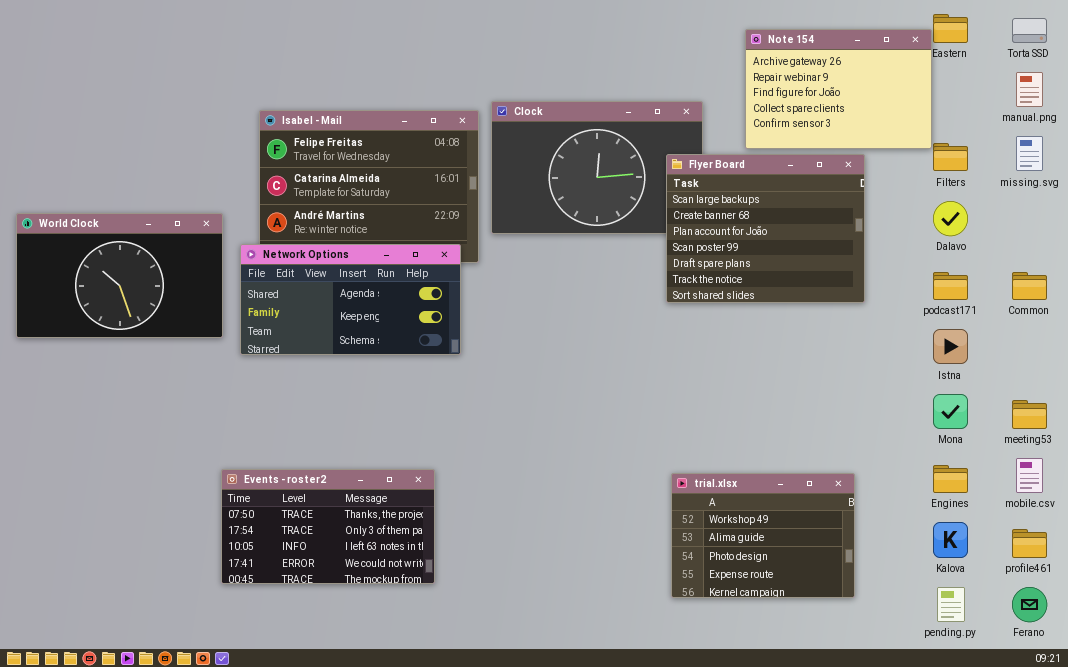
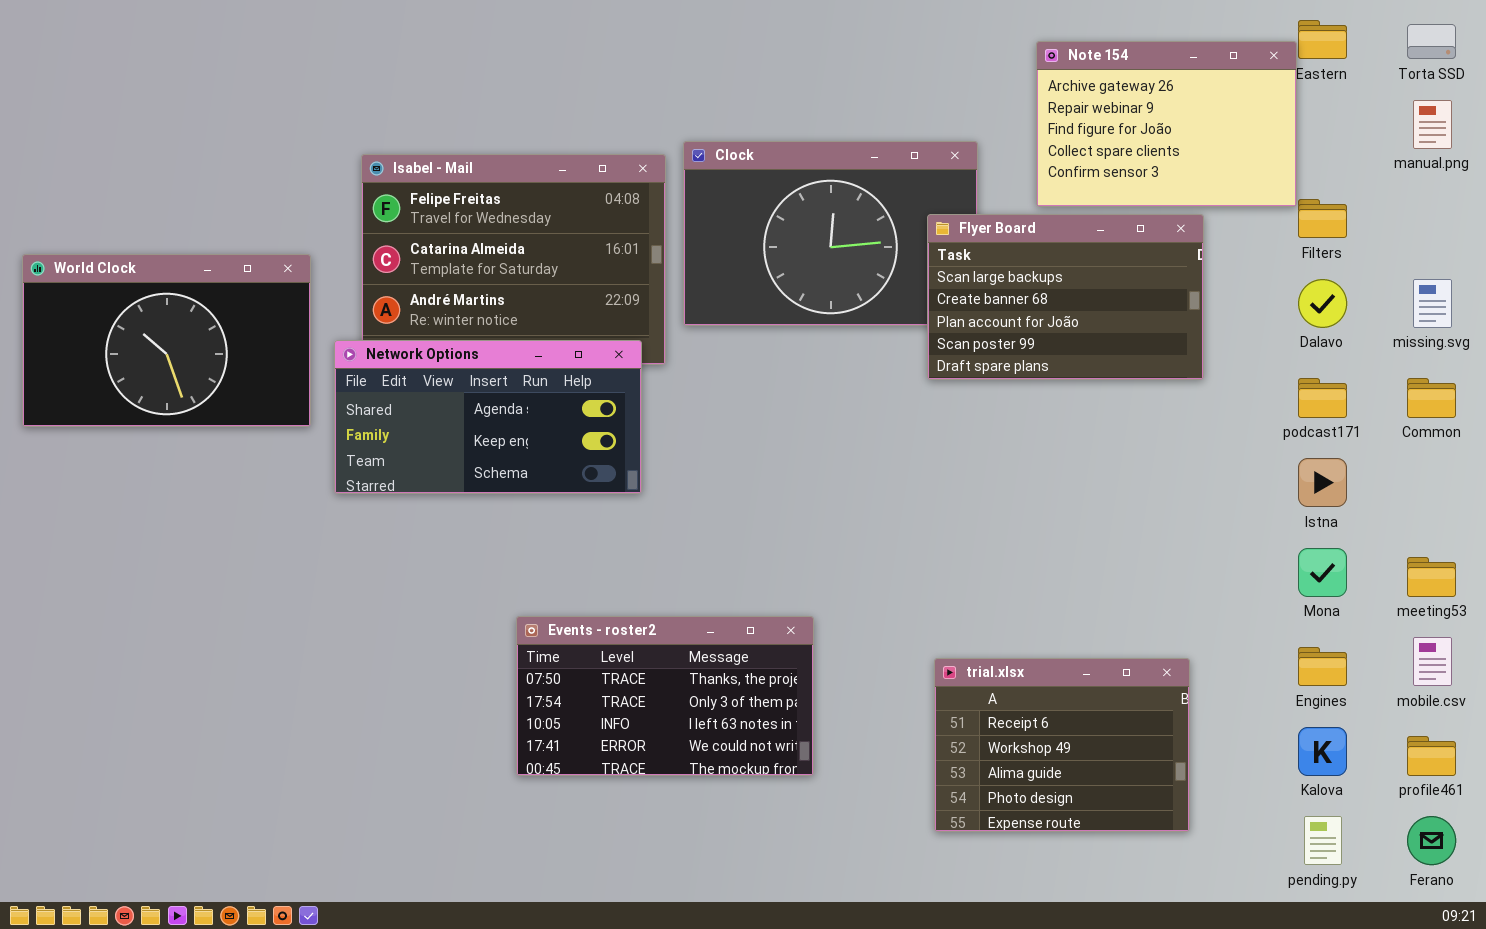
missing.svg: [1016,136,1043,171] -> [1413,279,1452,328], moved
Flyer Board: [666,154,865,303] -> [927,214,1204,380], resized
World Clock: [16,213,223,338] -> [22,254,311,427], moved
Events - roster2: [221,469,435,584] -> [516,616,814,776], moved
trial.xlsx: [671,473,855,598] -> [934,658,1190,832], scrolled up 1 row

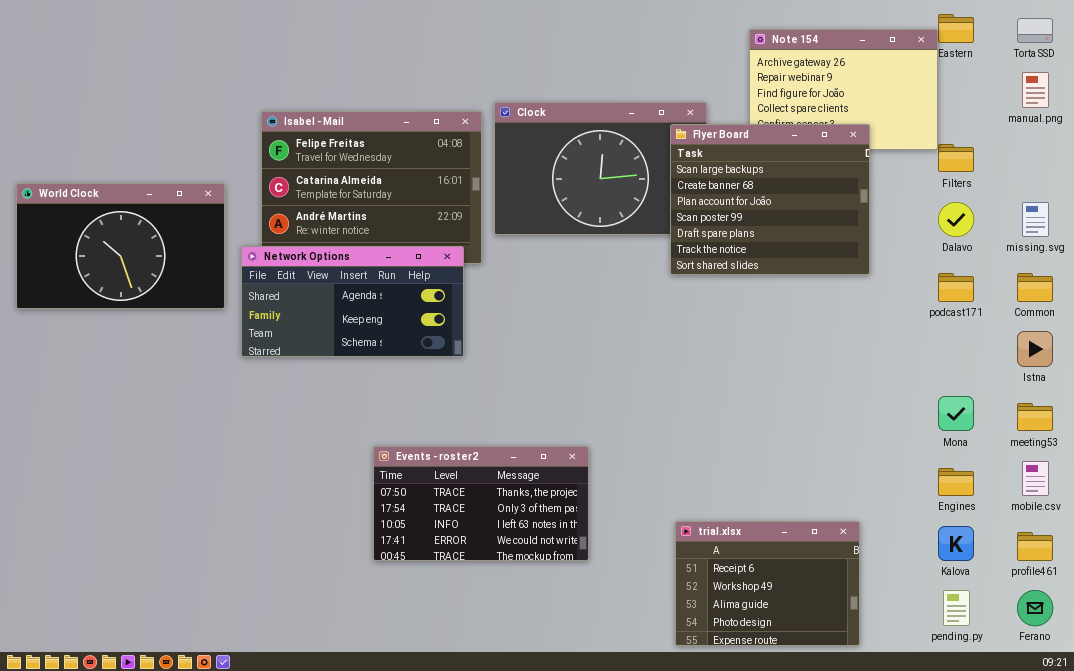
Flyer Board: [927,214,1204,380] -> [670,124,870,275], resized
Istna: [1298,458,1347,507] -> [1017,331,1053,367], moved
trial.xlsx: [934,658,1190,832] -> [675,521,860,646], moved

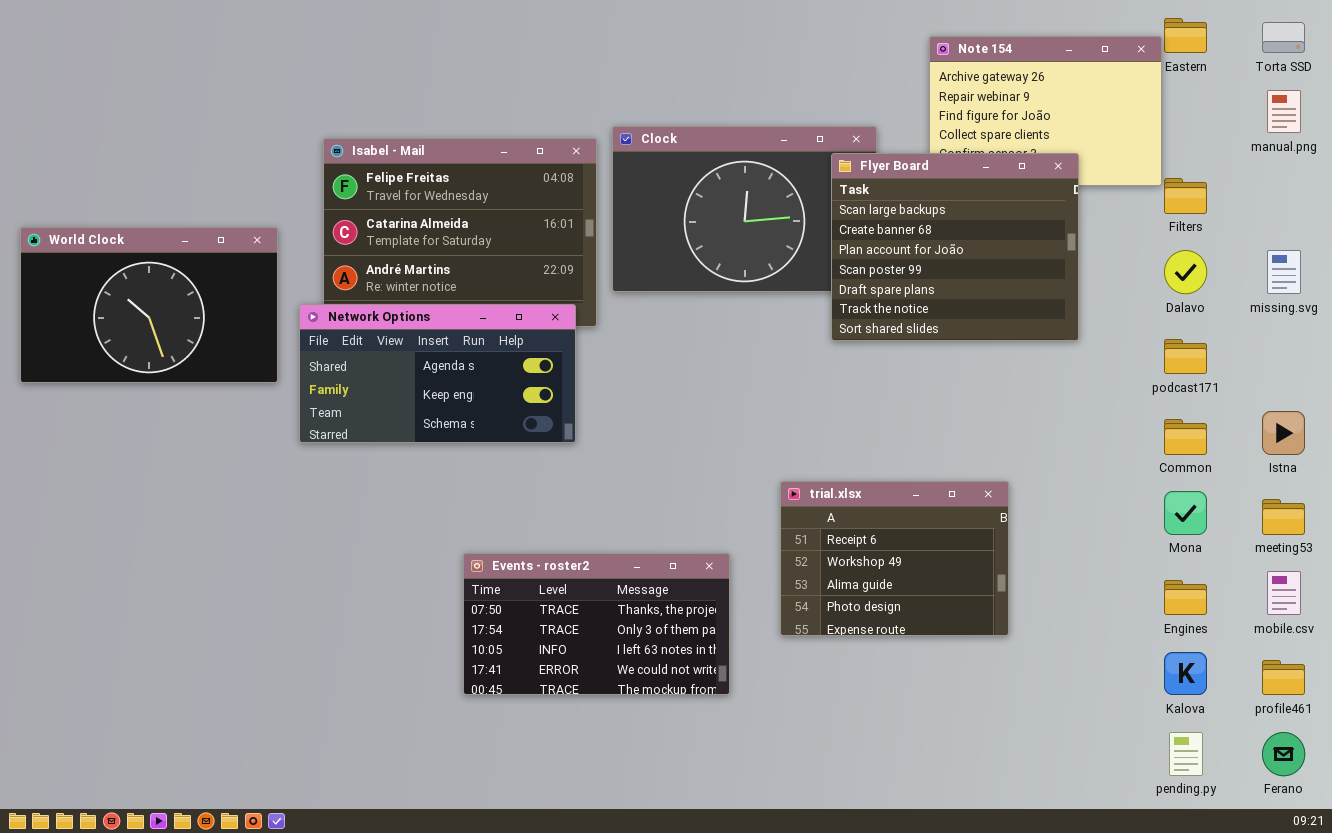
Common: [1017,273,1053,302] -> [1164,419,1207,455], moved
trial.xlsx: [675,521,860,646] -> [780,481,1009,636], moved

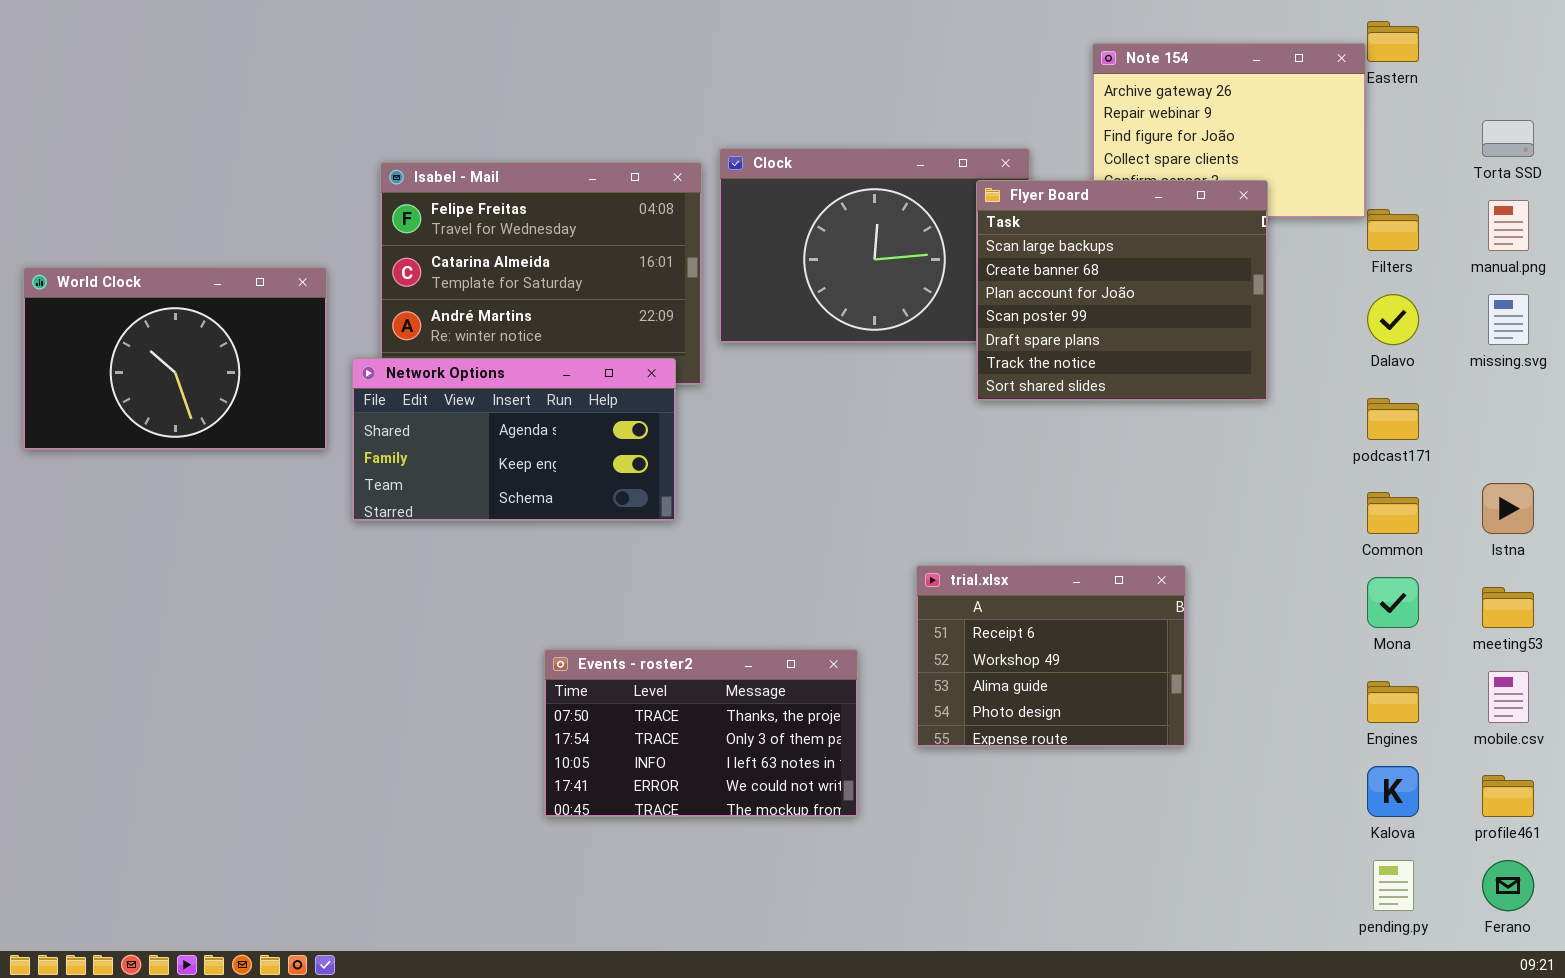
Torta SSD: [1262,22,1305,53] -> [1482,120,1534,157], moved
manual.png: [1267,90,1301,133] -> [1488,200,1529,251], moved

